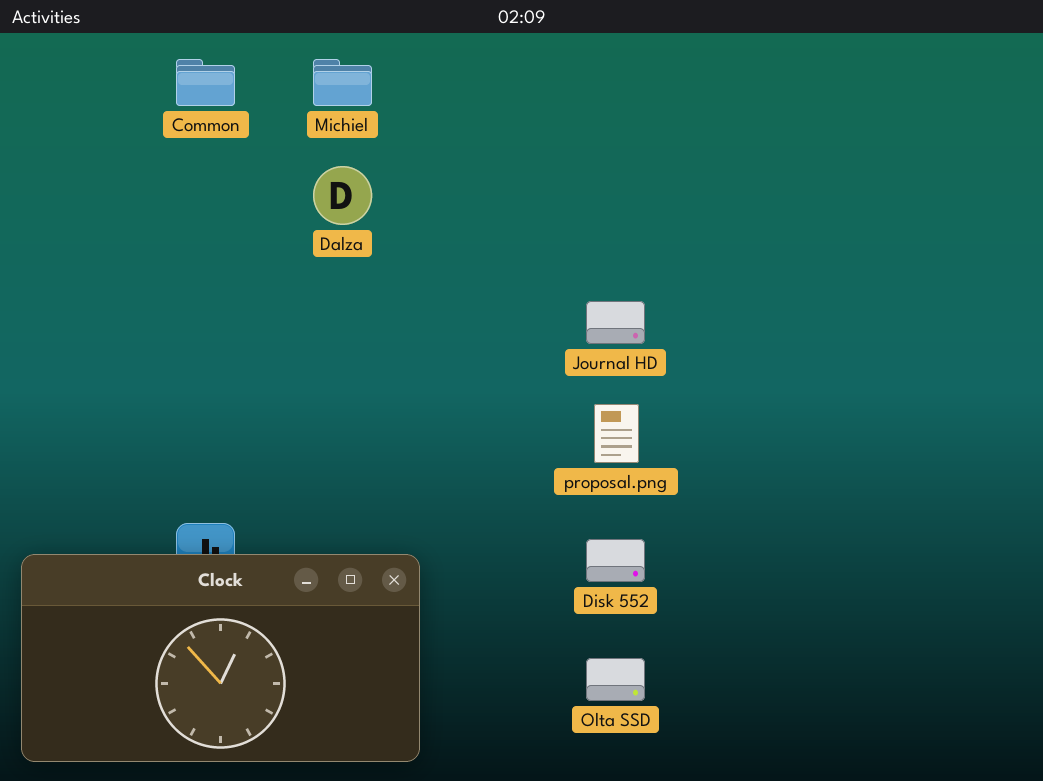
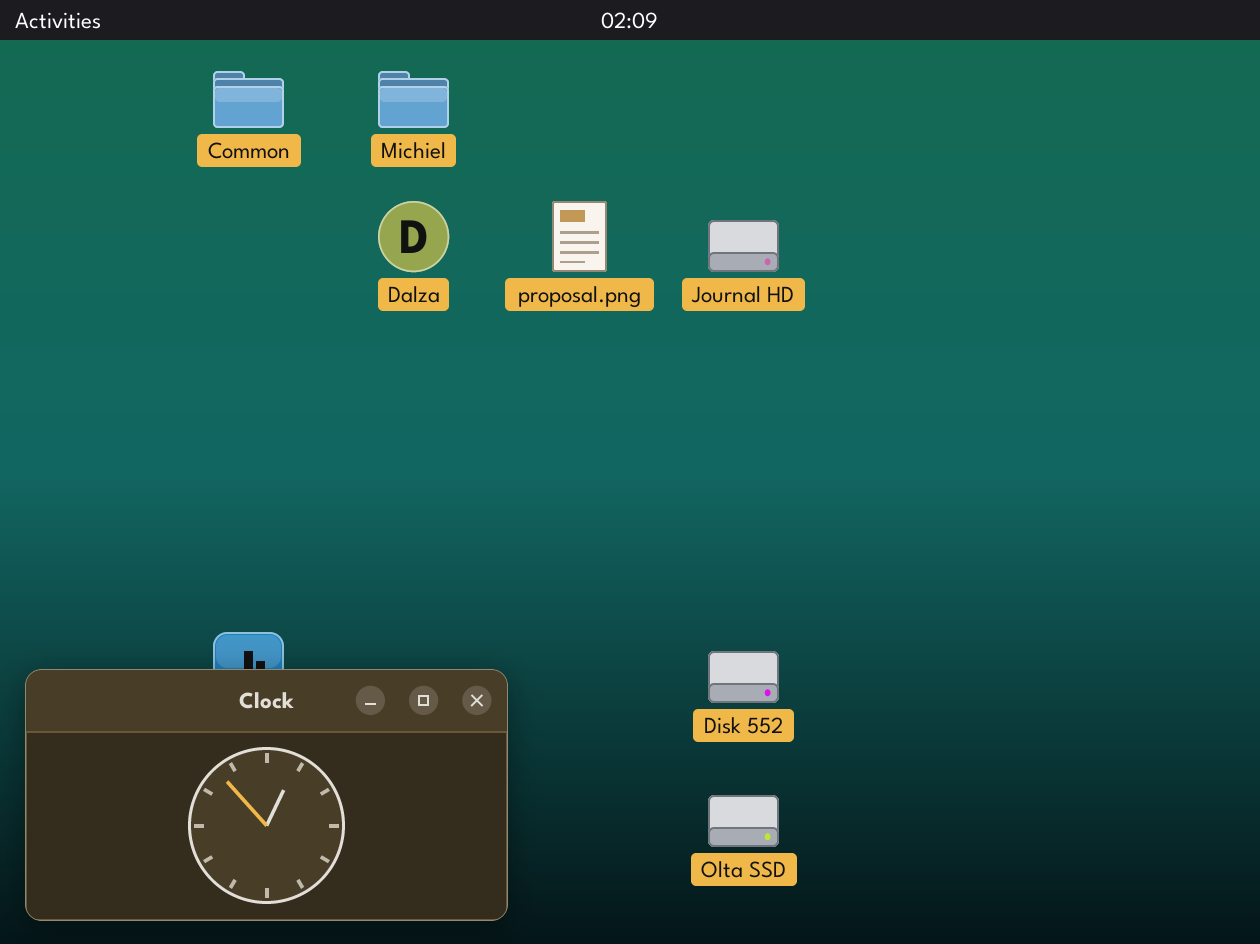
Journal HD: [586,301,645,344] -> [708,220,779,272], moved
proposal.png: [594,404,639,463] -> [552,201,607,272], moved

